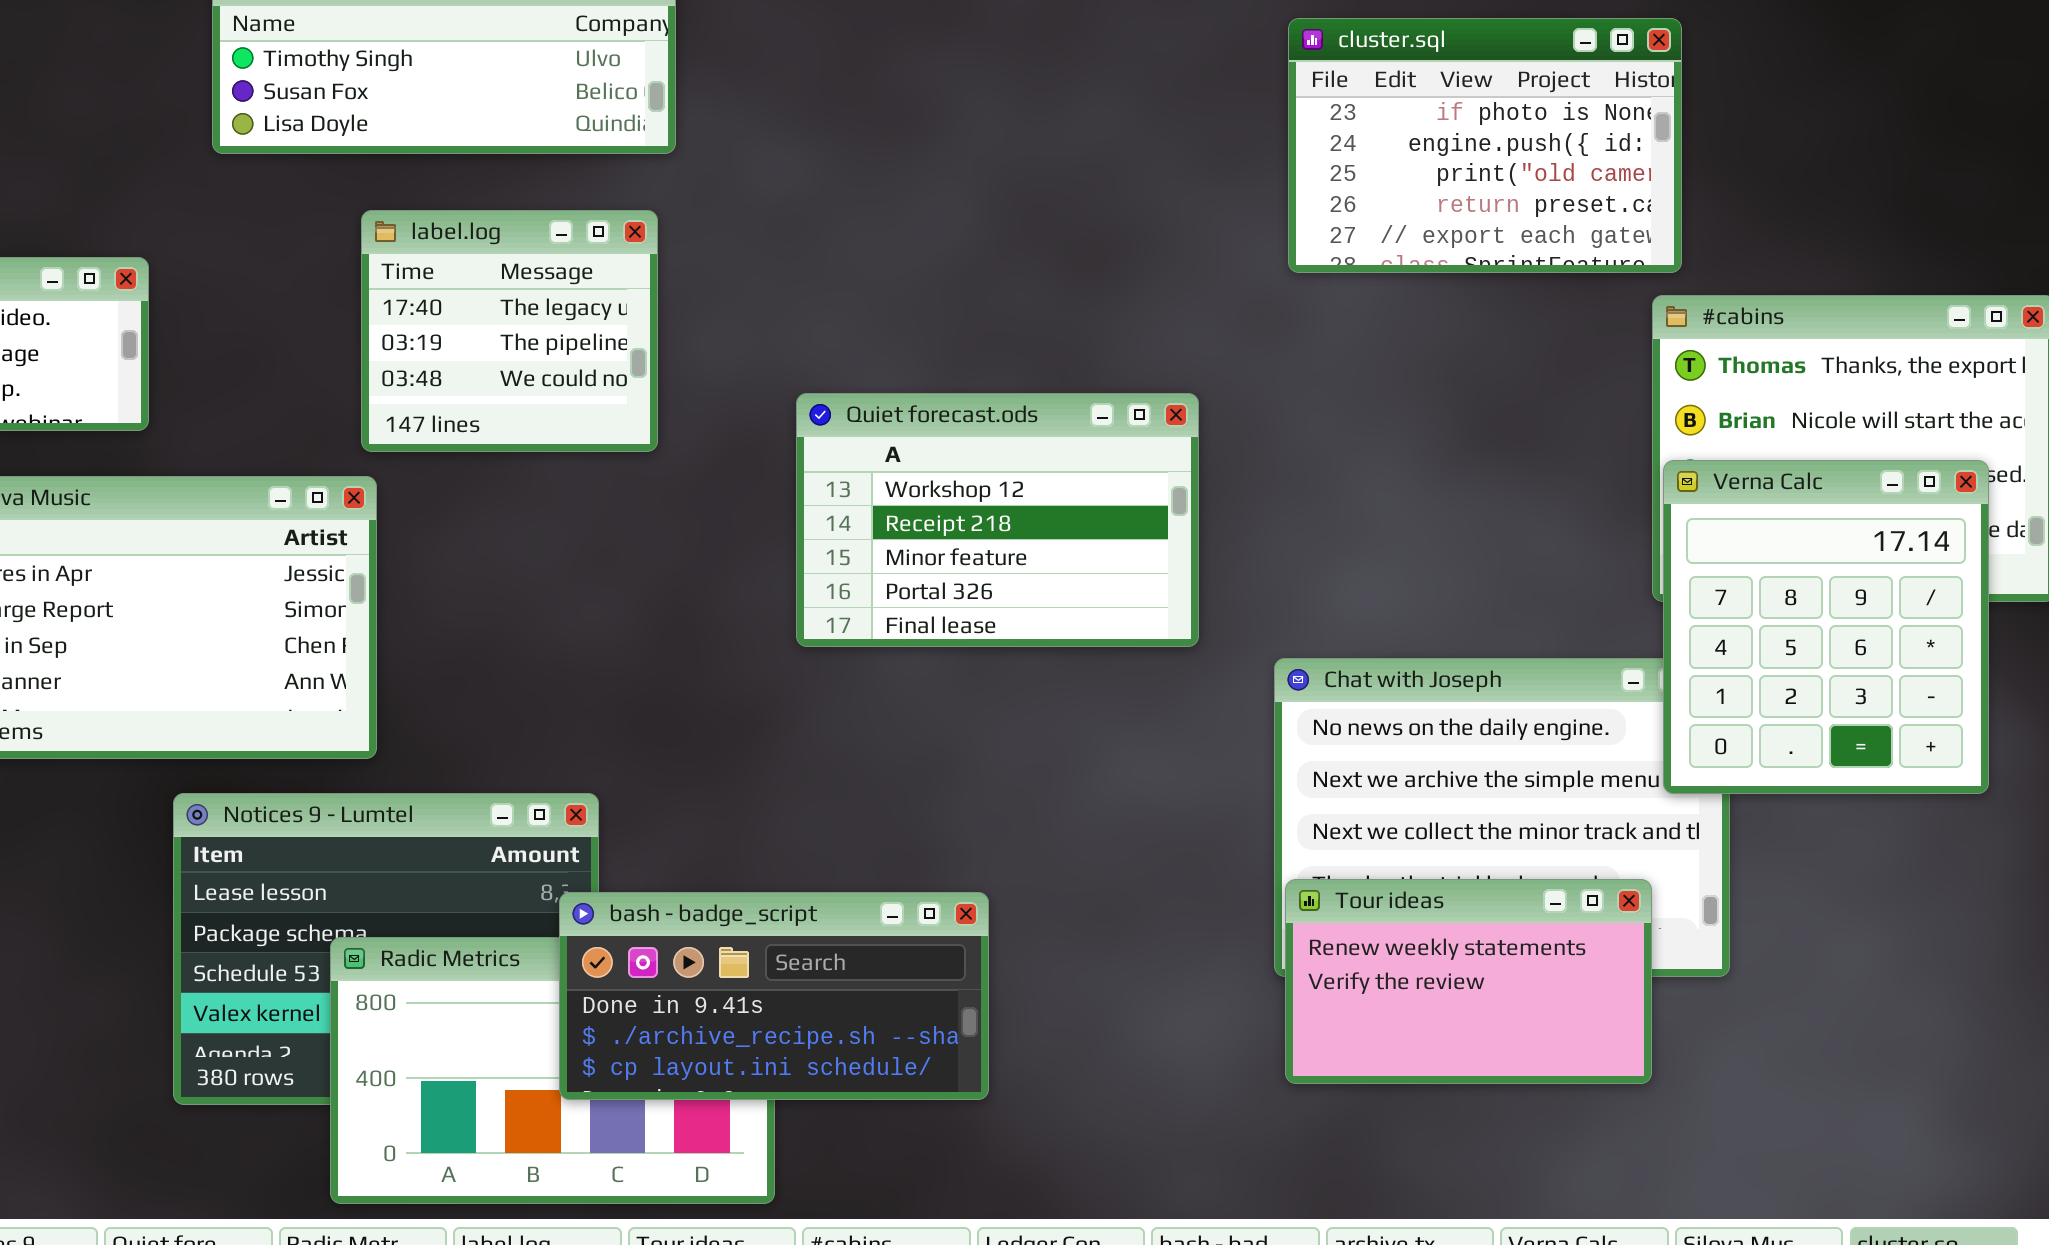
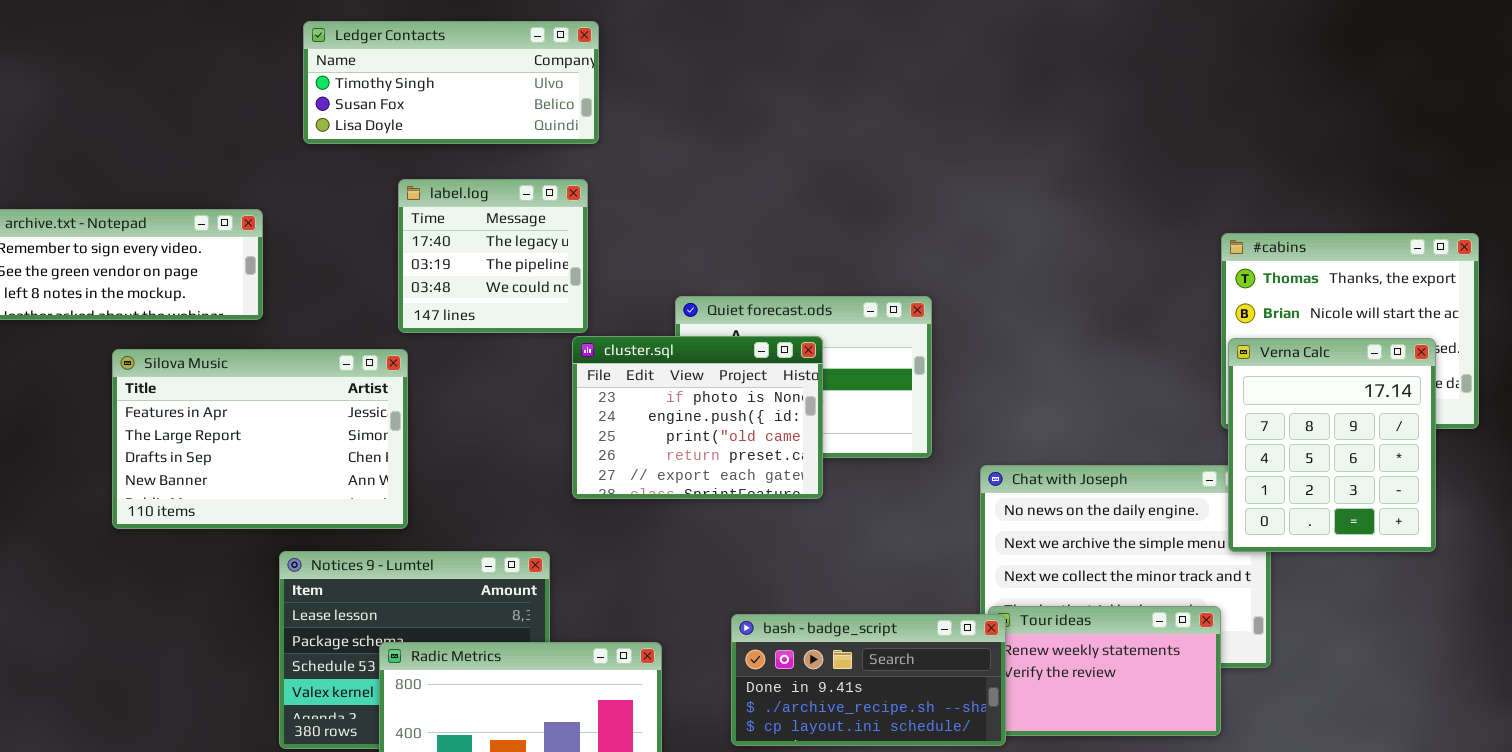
cluster.sql: [1288,18,1682,273] -> [572,336,823,499], moved
bash - badge_script: [559,892,989,1100] -> [731,614,1006,746], moved

